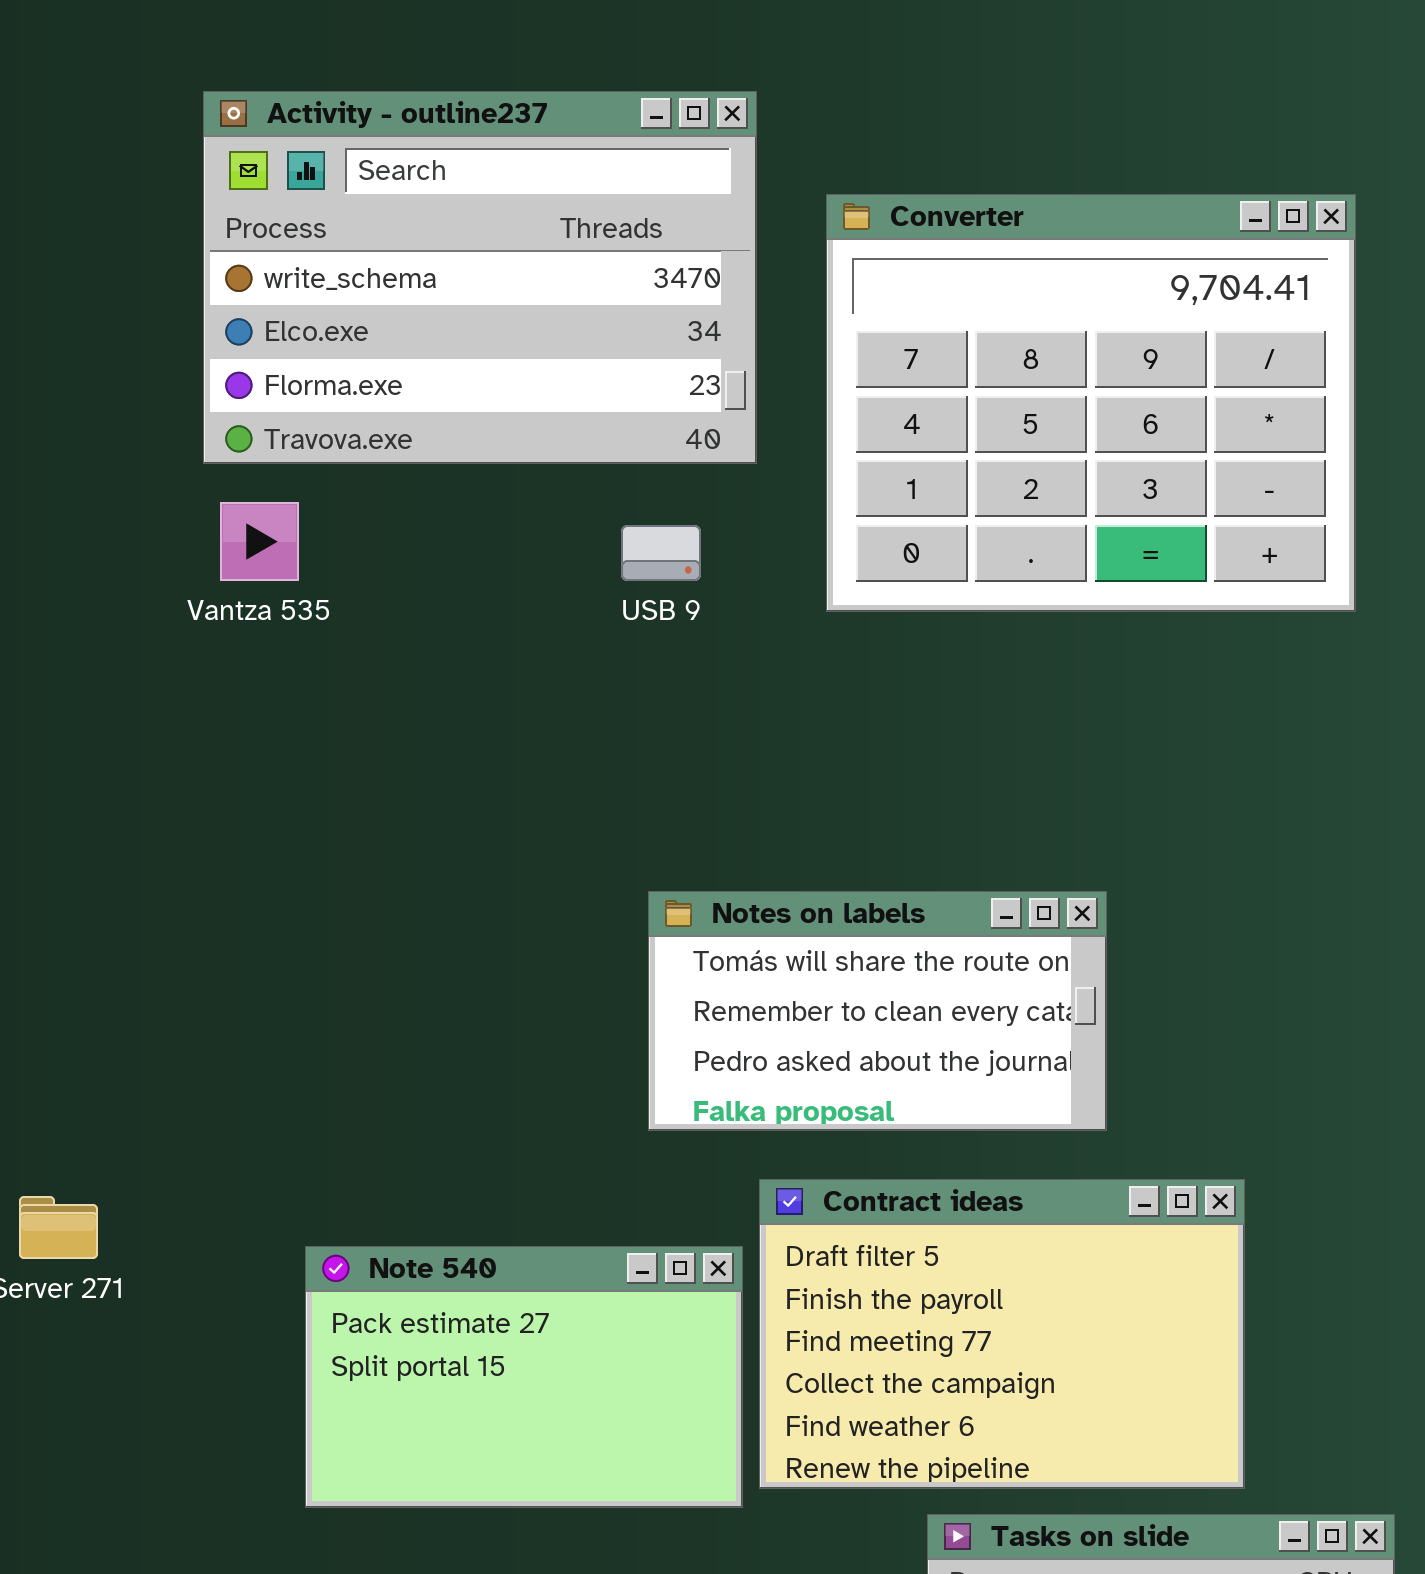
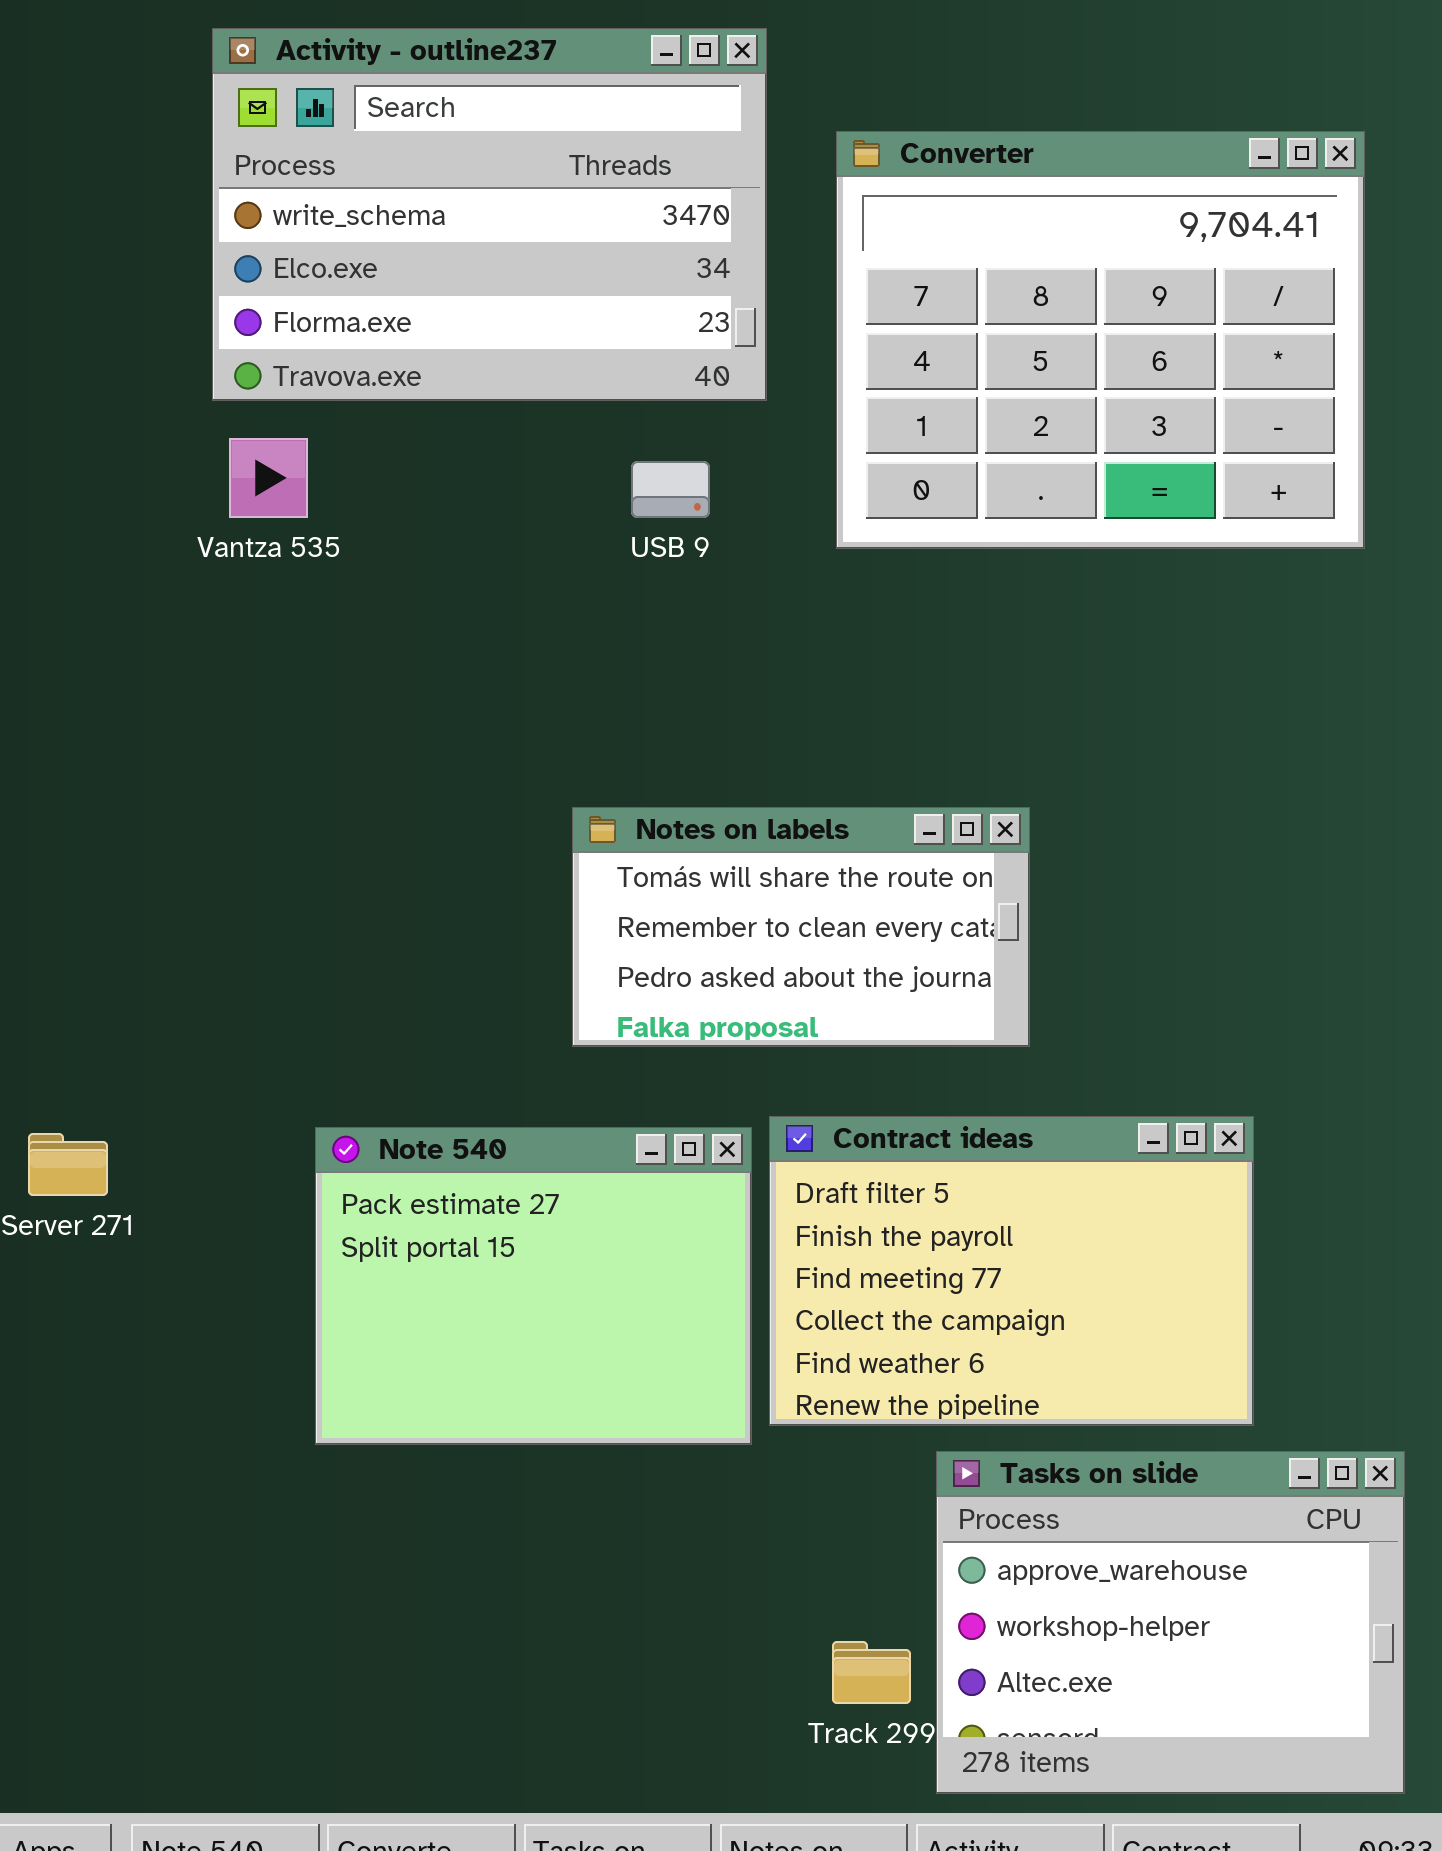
Notes on labels: [648,891,1107,1131] -> [572,807,1030,1047], moved
Note 540: [305,1246,743,1508] -> [315,1127,752,1445], resized

